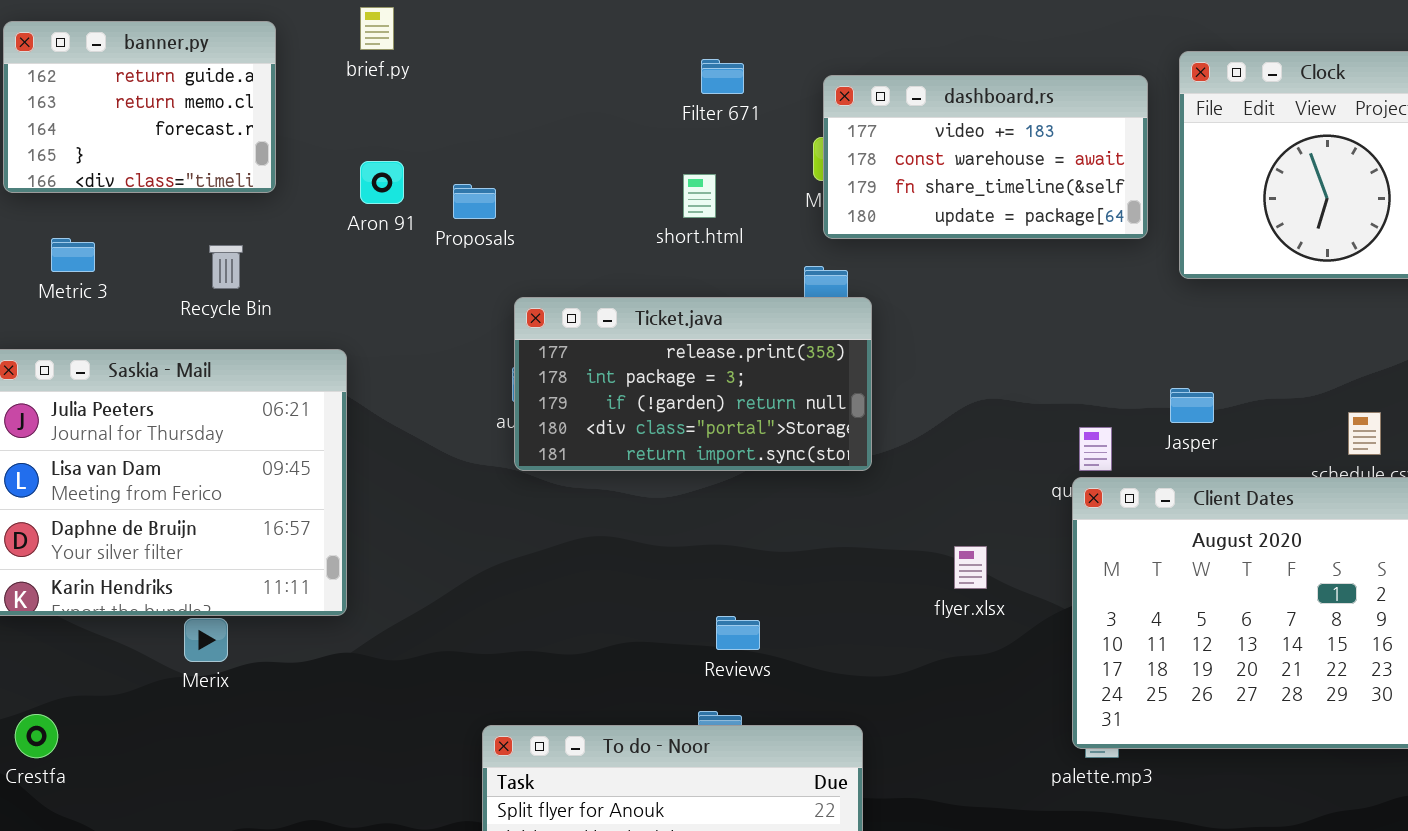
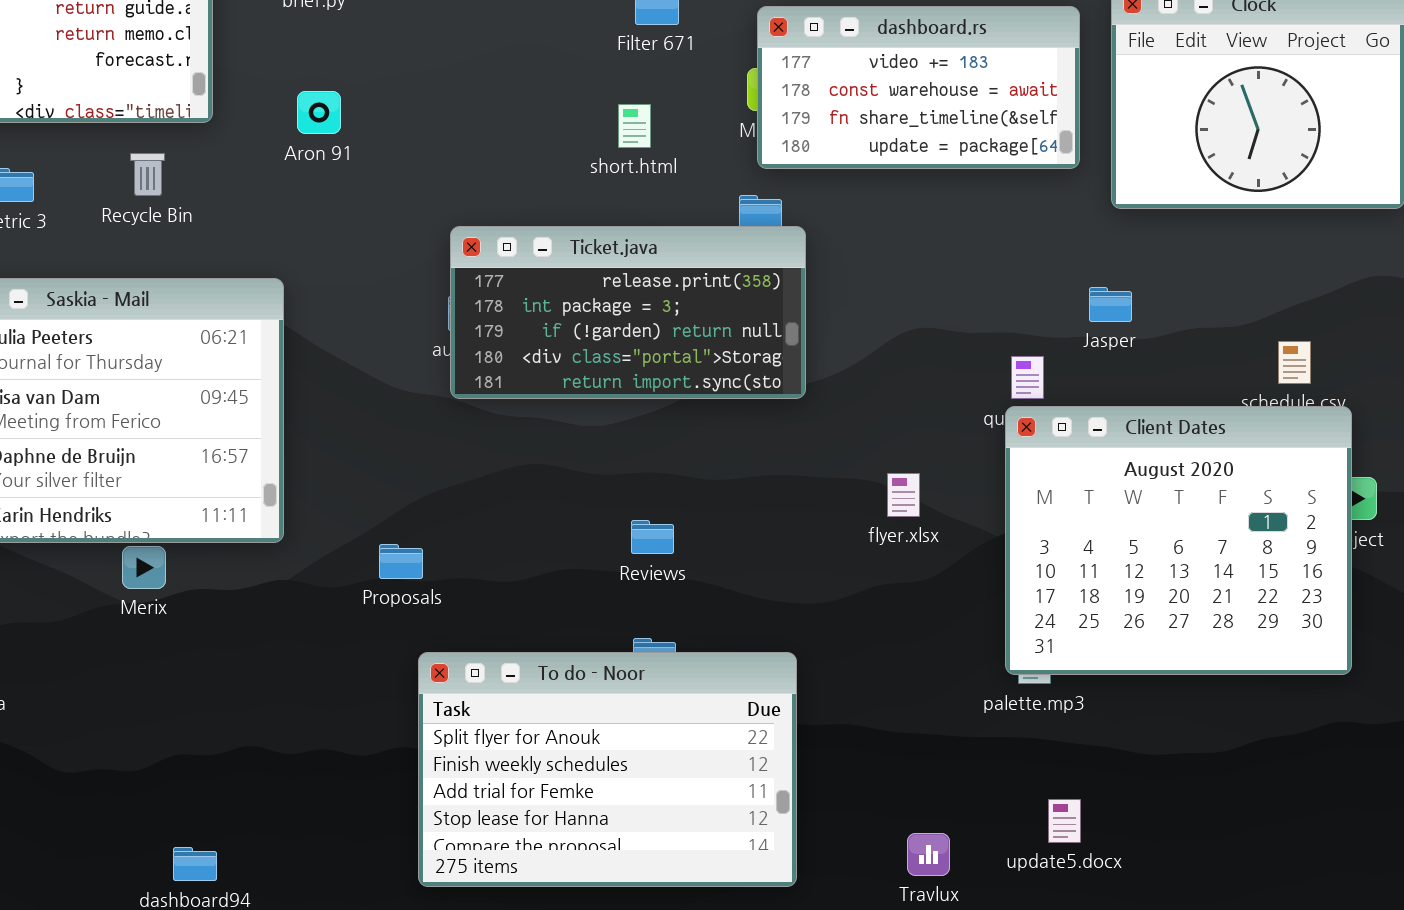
Proposals: [453,184,496,219] -> [379,544,423,579], moved
Recycle Bin: [209,245,243,289] -> [130,153,165,196], moved
Jasper: [1170,388,1214,423] -> [1089,287,1132,322], moved
Reviews: [716,616,760,650] -> [631,520,674,554], moved

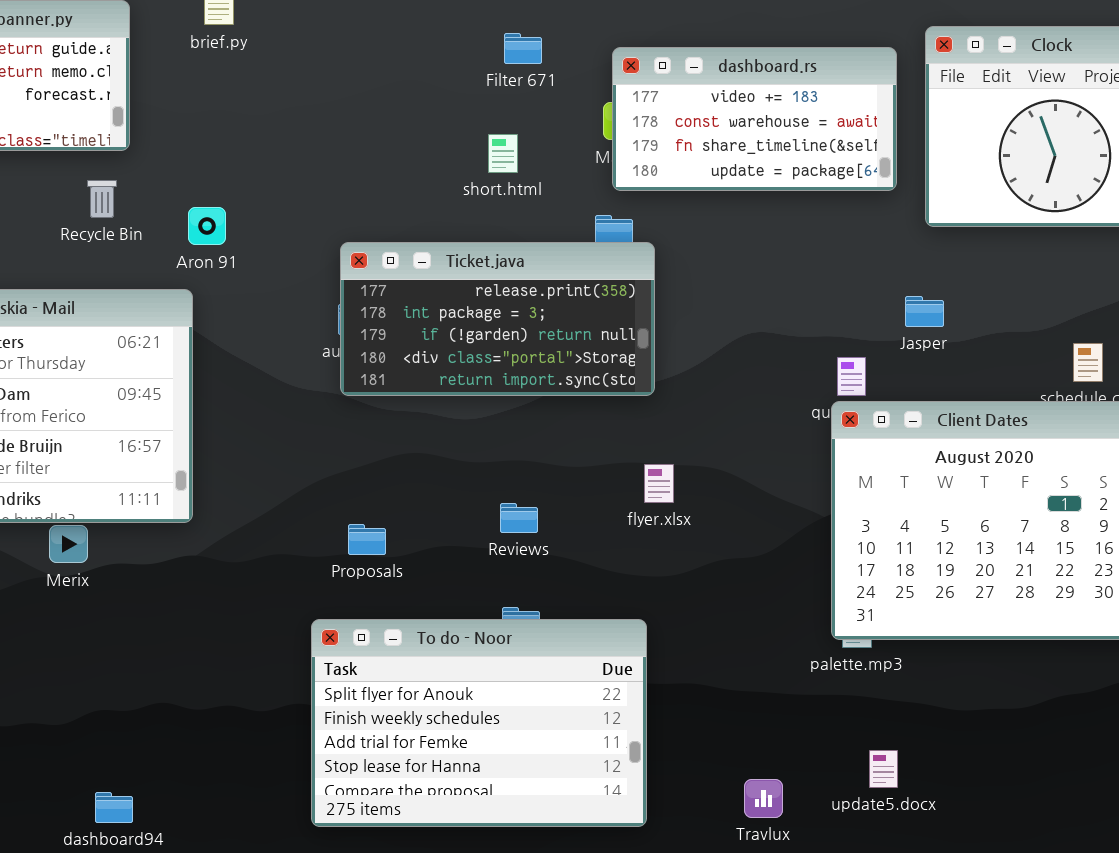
Aron 91: [297,91,341,134] -> [188,207,226,245], moved
Recycle Bin: [130,153,165,196] -> [87,180,117,218], moved
flyer.xlsx: [887,473,920,517] -> [644,464,674,503], moved
Proposals: [379,544,423,579] -> [348,524,386,555], moved

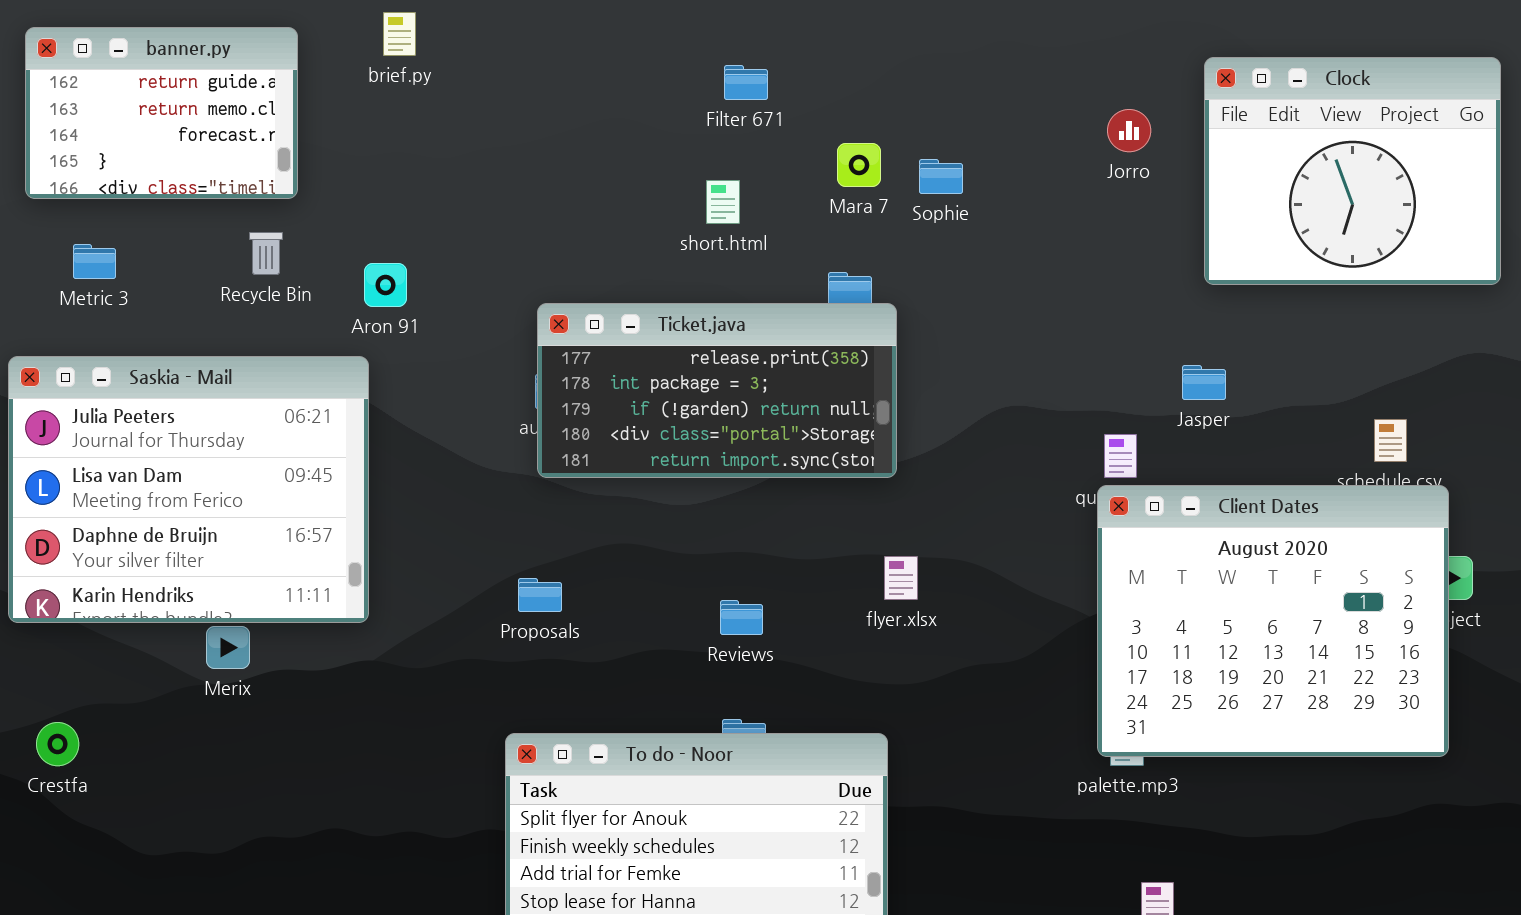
dashboard.rs: [612,47,897,191] -> none, closed
Proposals: [348,524,386,555] -> [518,578,562,612], moved

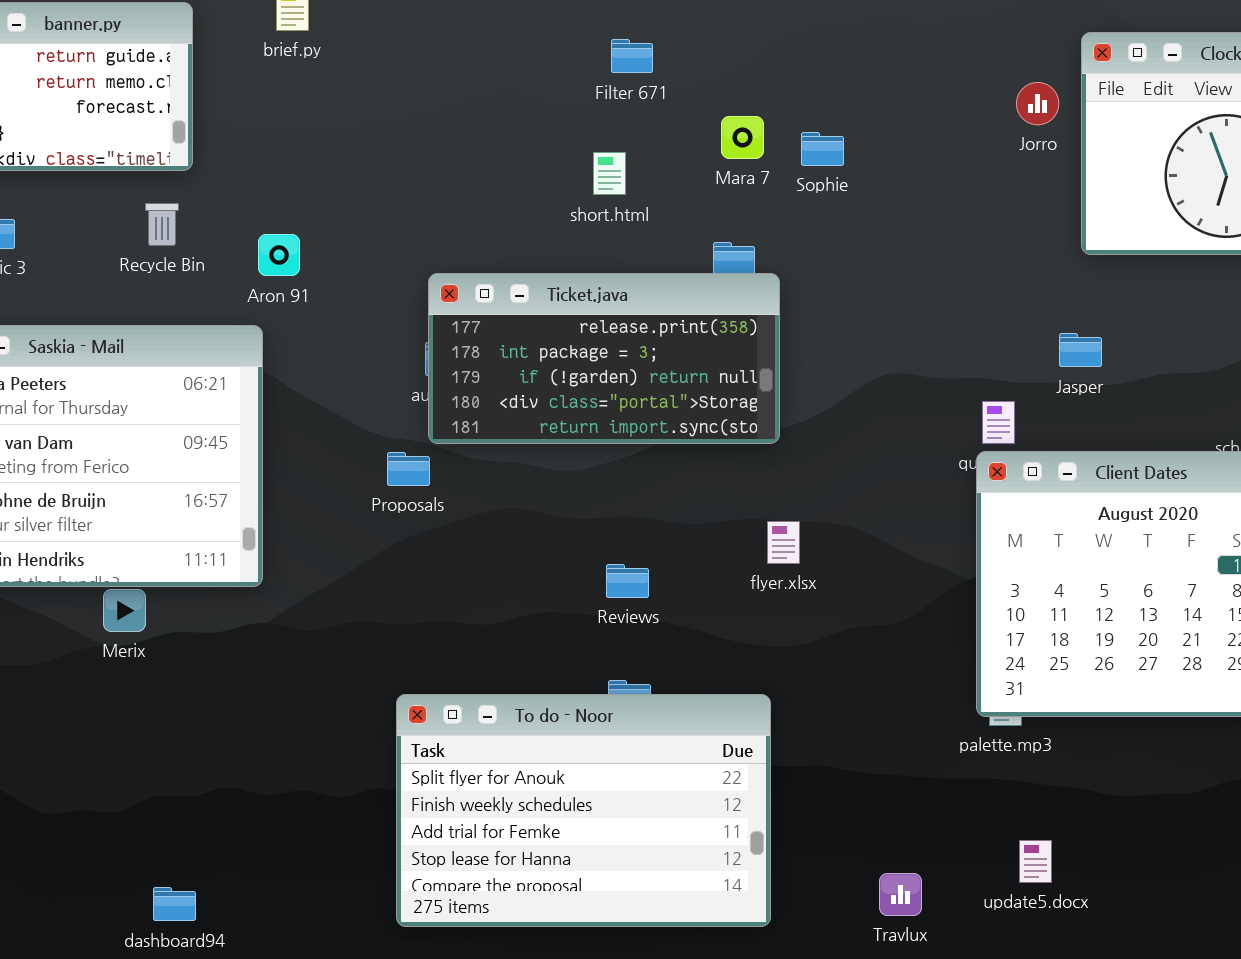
Jorro: [1107,109,1151,152] -> [1016,82,1059,125], moved
Proposals: [518,578,562,612] -> [387,452,430,486], moved

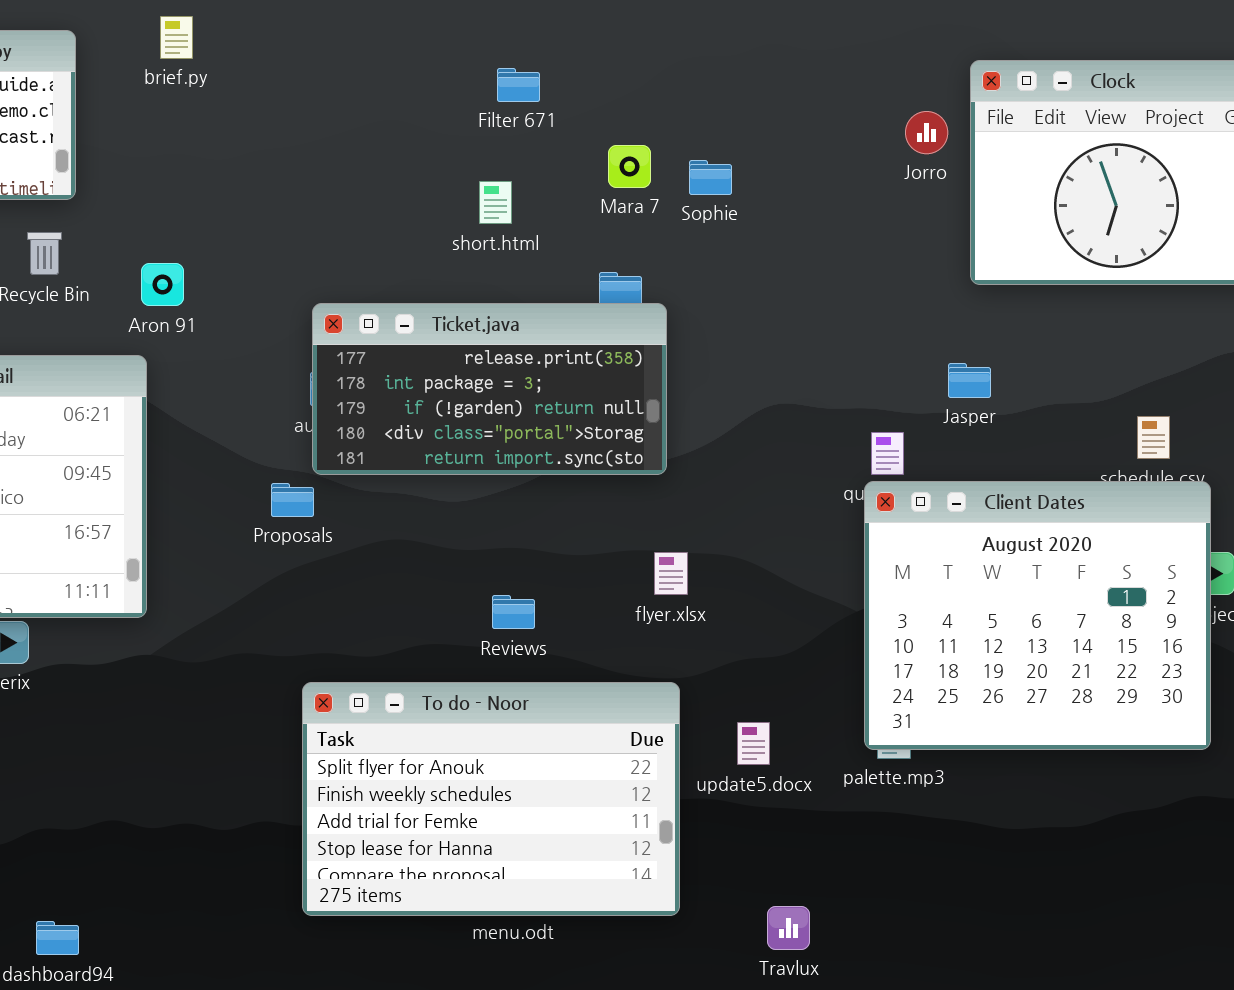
To do - Noor: [396,694,771,927] -> [302,682,680,916], moved
update5.docx: [1019,840,1052,883] -> [737,722,770,765], moved

